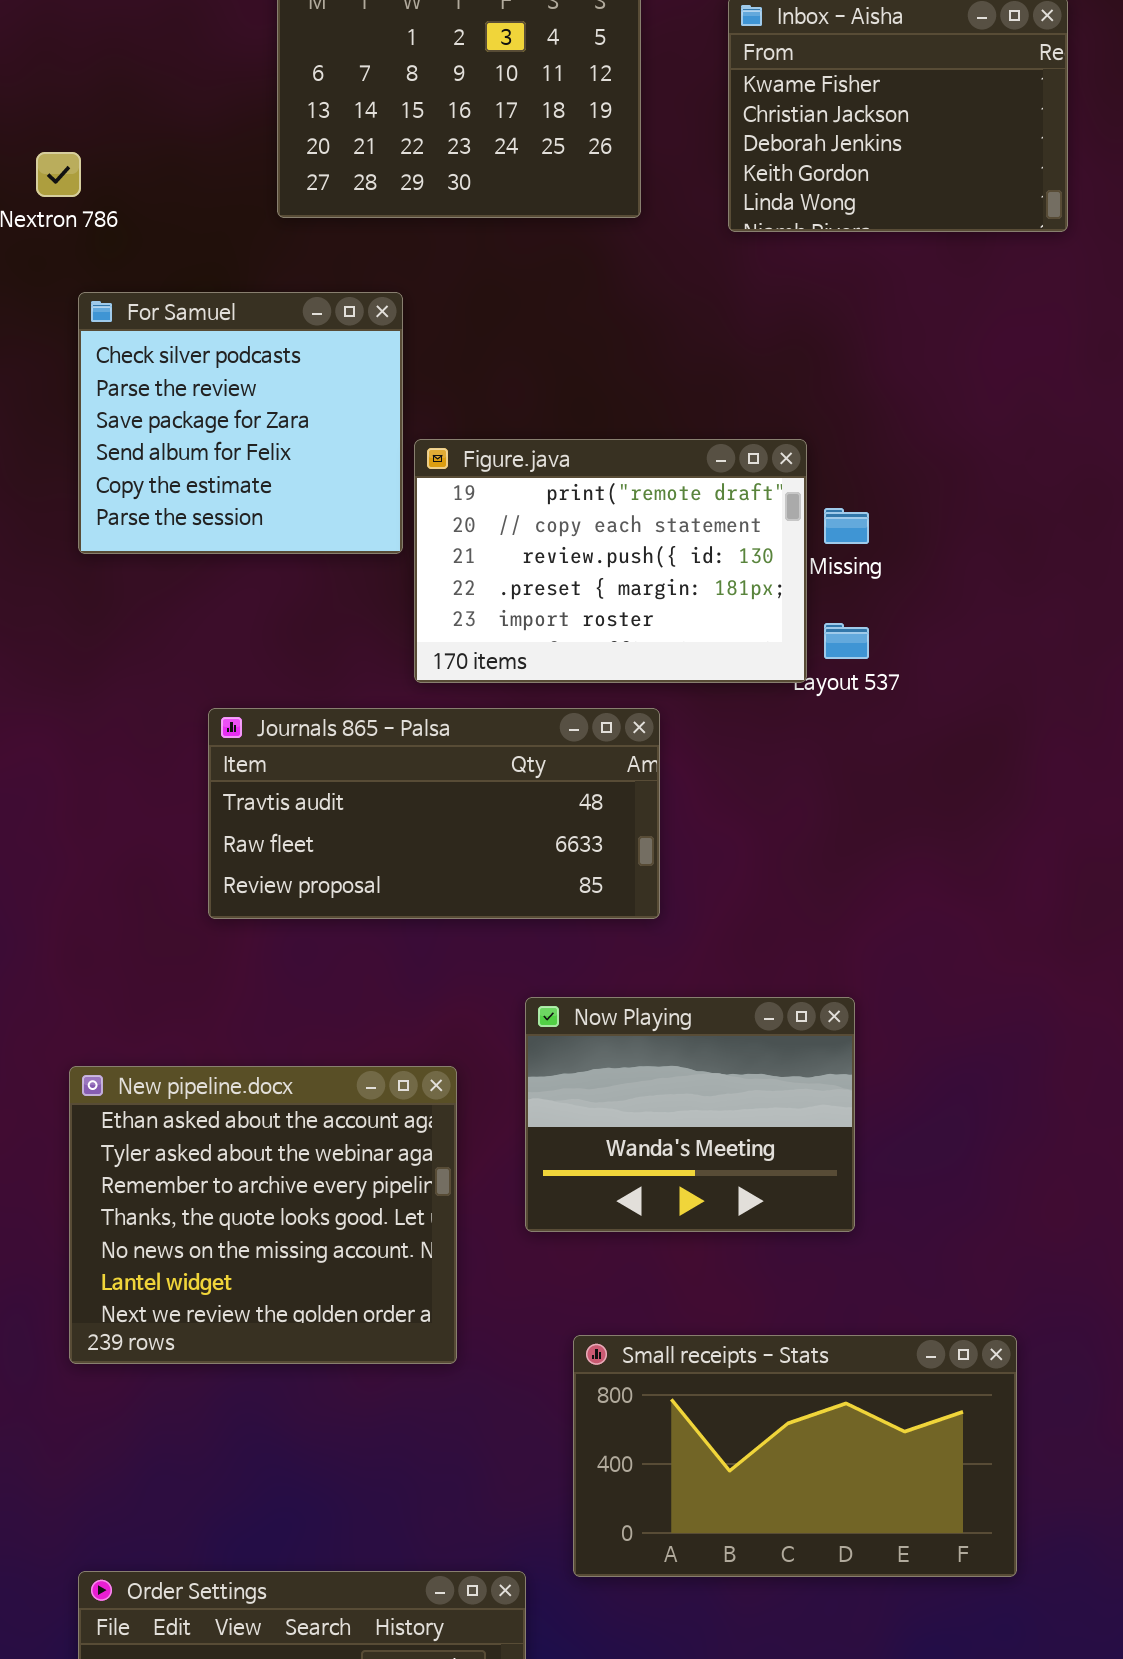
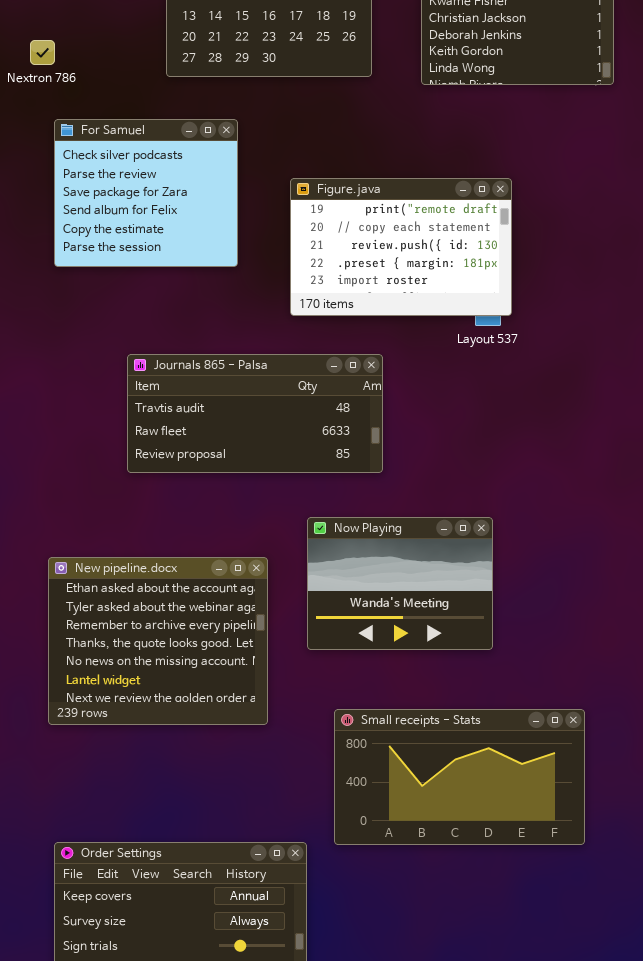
Figure.java: [414,439,807,683] -> [290,178,512,316], moved

